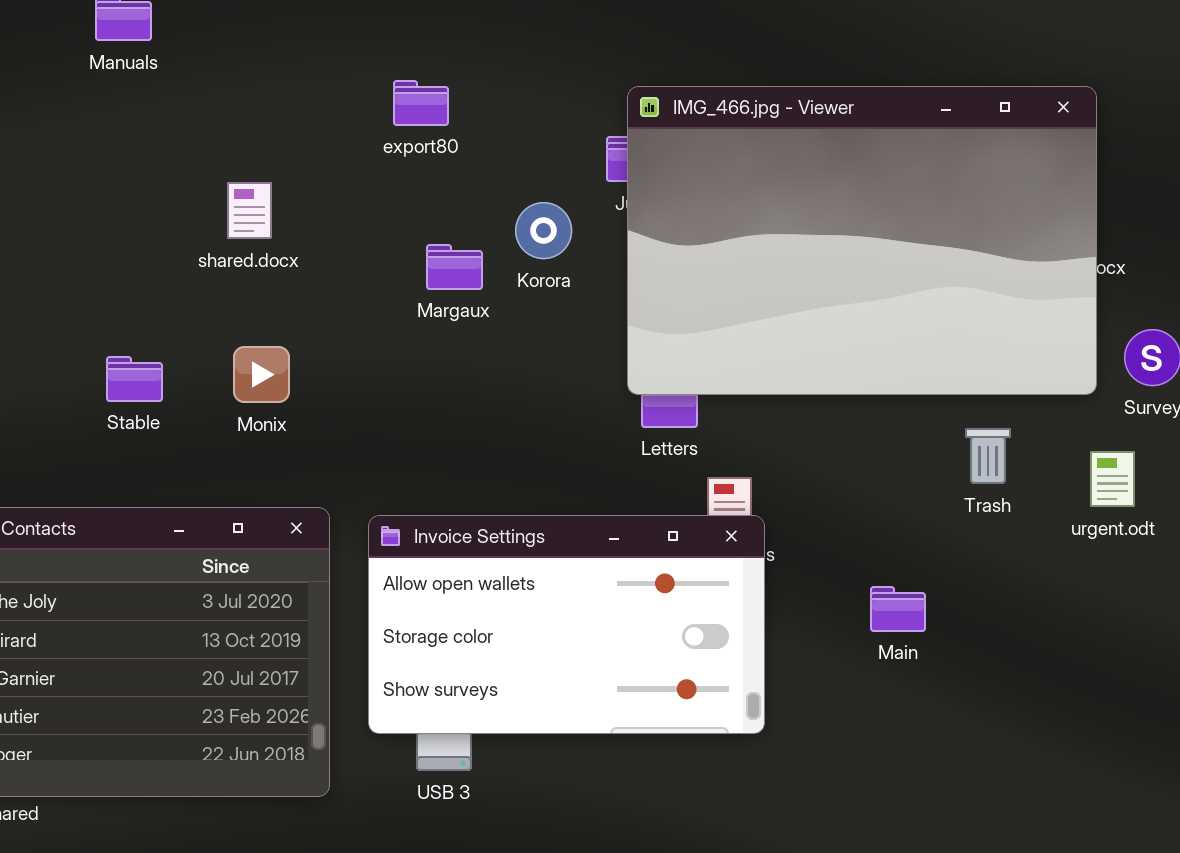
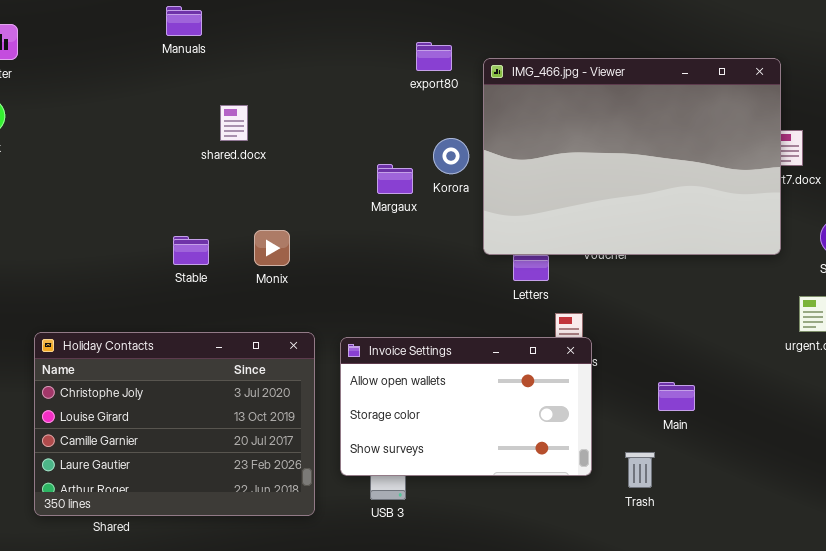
export80: [393,80,449,126] -> [416,42,452,71], moved
IMG_466.jpg - Viewer: [627,86,1097,395] -> [483,58,781,255], moved
shared.docx: [227,182,272,239] -> [220,105,248,141], moved
Trash: [965,428,1011,484] -> [625,452,655,488], moved

